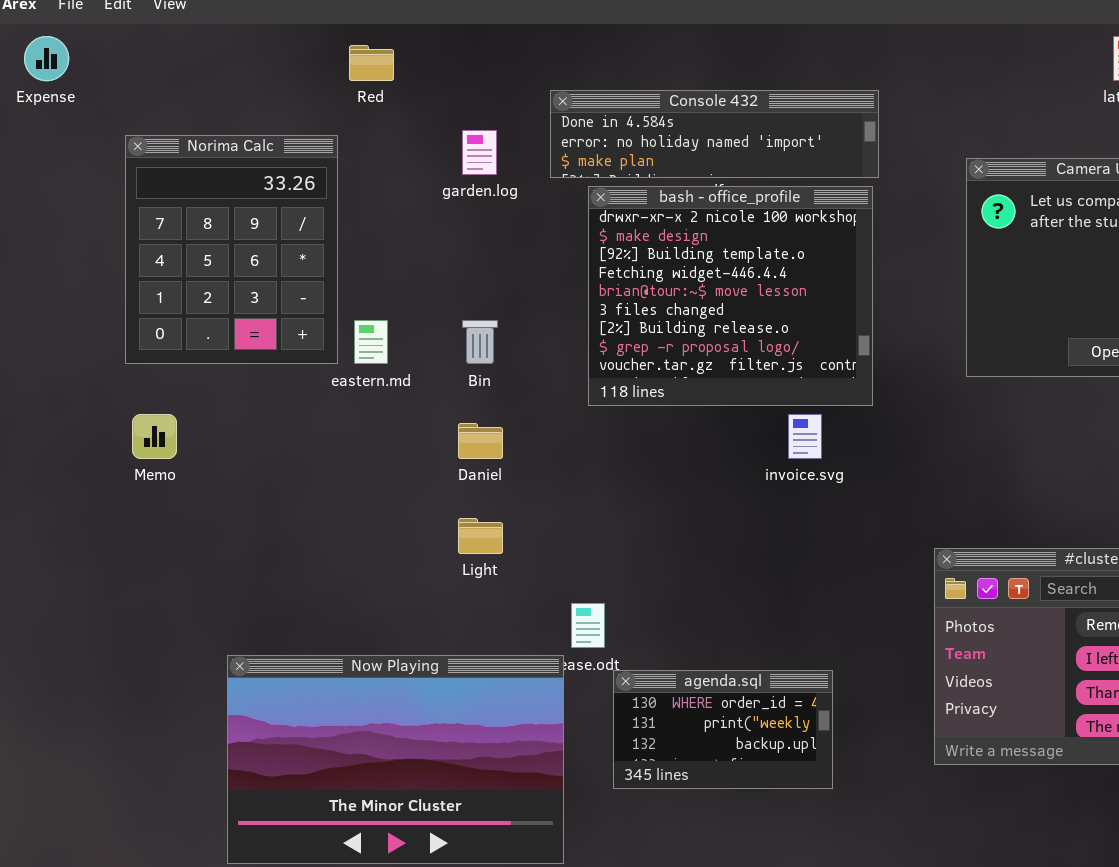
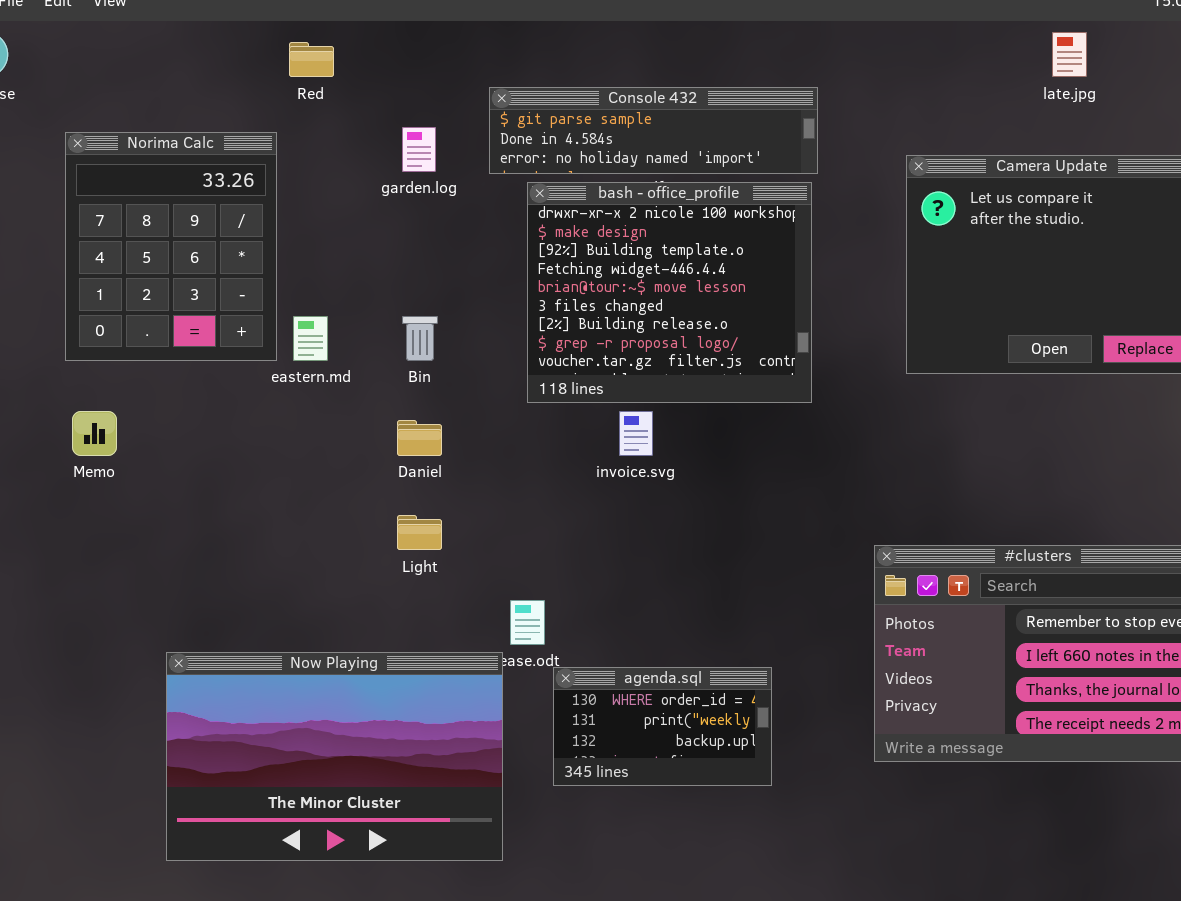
Console 432: [550,90,879,178] -> [489,87,818,174], scrolled up 1 row
invoice.svg: [788,414,822,459] -> [619,411,653,456], moved

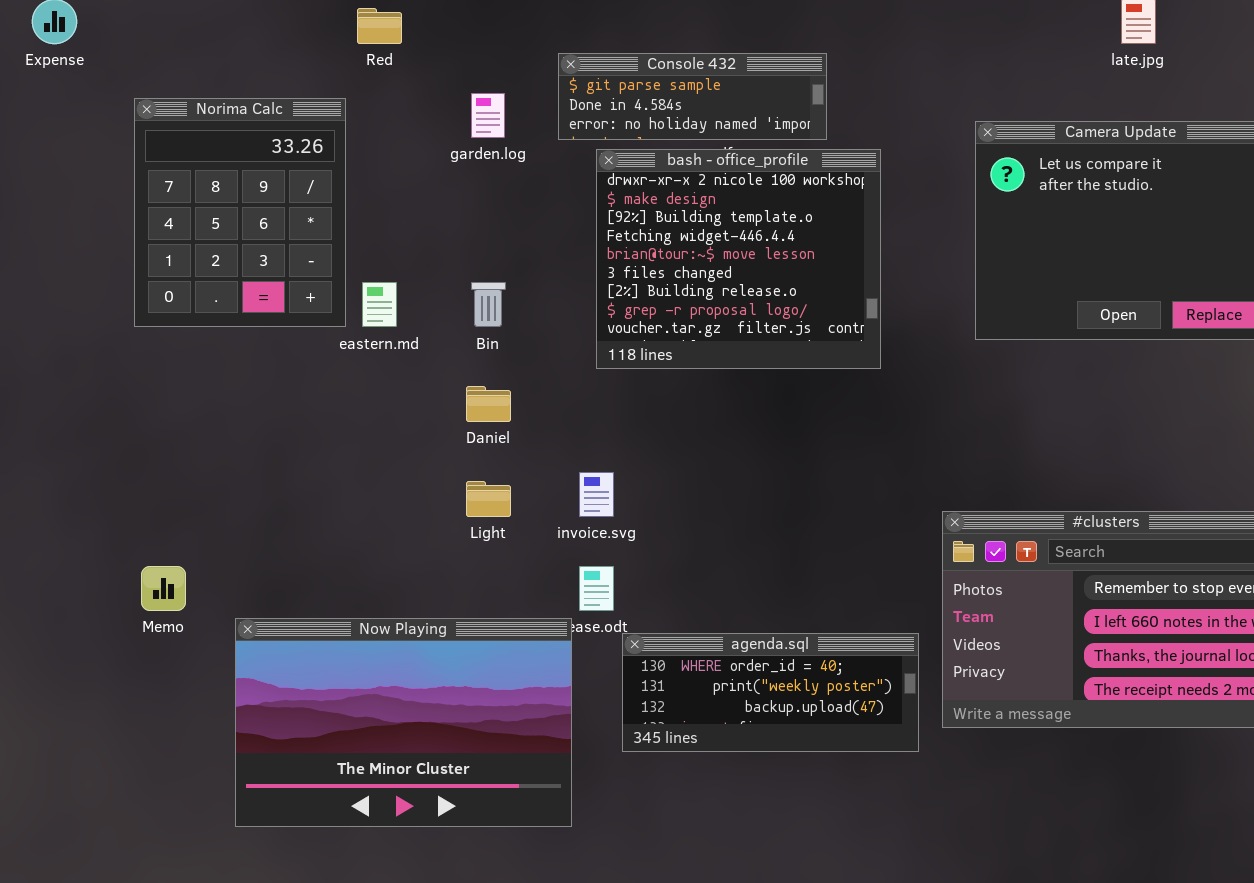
Console 432: [489,87,818,174] -> [558,53,827,140], resized
Memo: [72,411,117,456] -> [141,566,186,611], moved
invoice.svg: [619,411,653,456] -> [579,472,614,517], moved
agenda.sql: [553,667,772,786] -> [622,633,919,752], resized

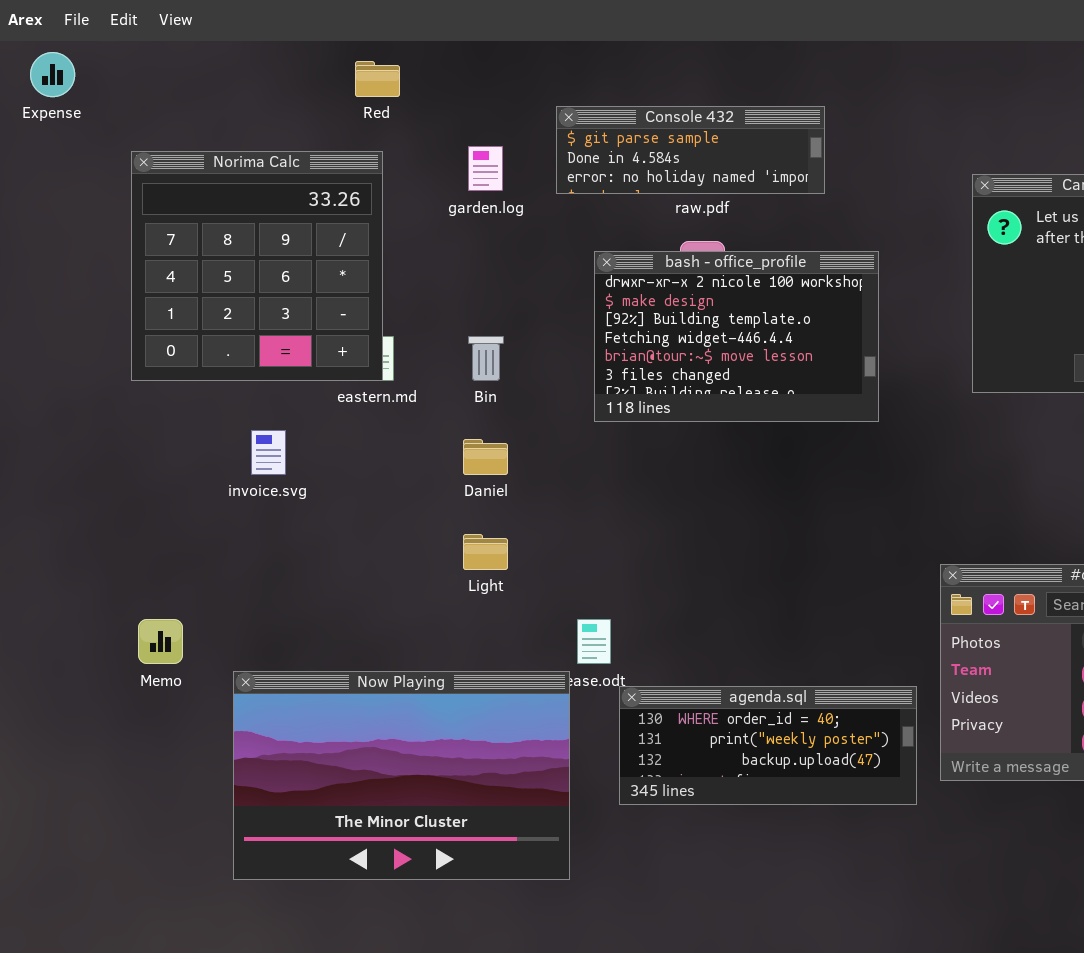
Norima Calc: [134,98,346,327] -> [131,151,383,381], resized
bash - office_profile: [596,149,881,369] -> [594,251,879,422], resized
invoice.svg: [579,472,614,517] -> [251,430,286,475], moved

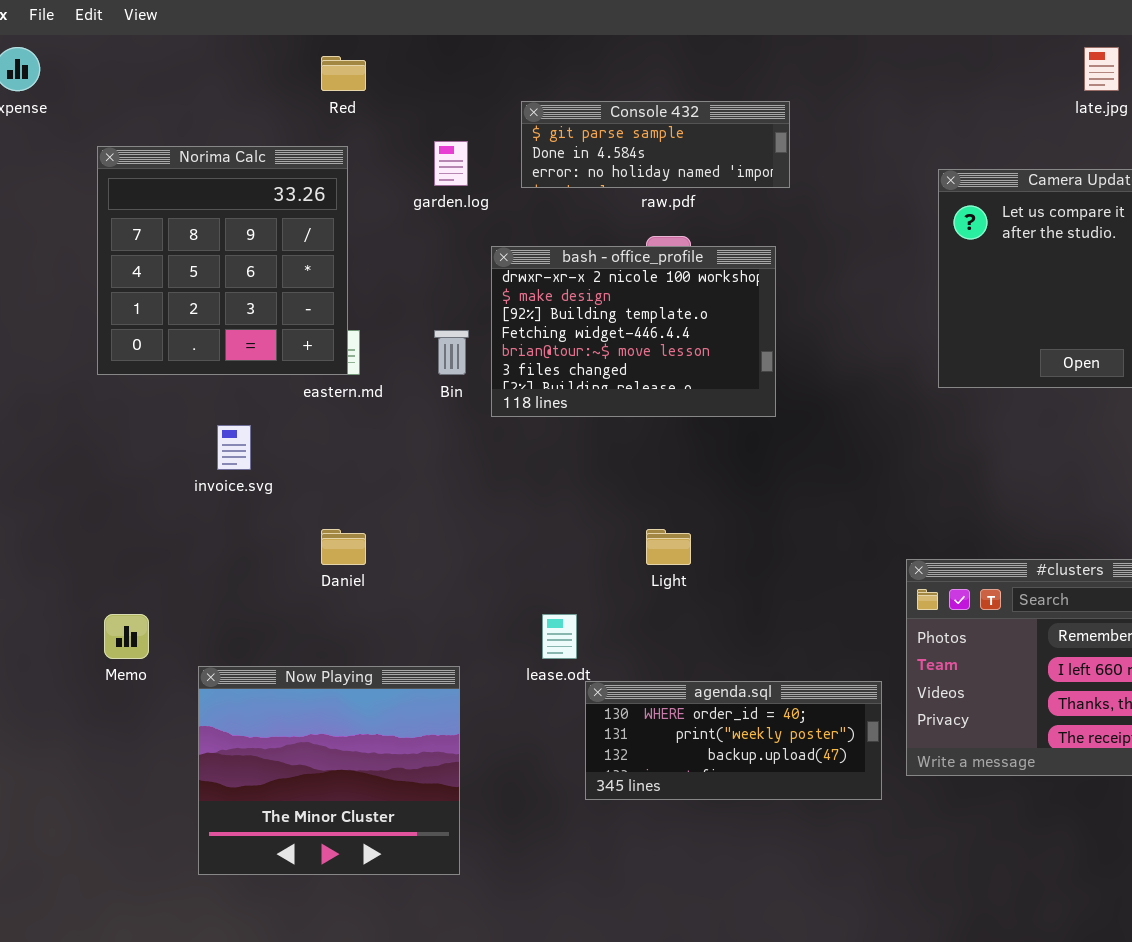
bash - office_profile: [594,251,879,422] -> [491,246,776,417], moved
Daniel: [463,439,508,475] -> [321,529,366,565], moved
Light: [463,534,508,570] -> [646,529,691,565], moved
Now Playing: [233,671,570,880] -> [198,666,460,875], resized

